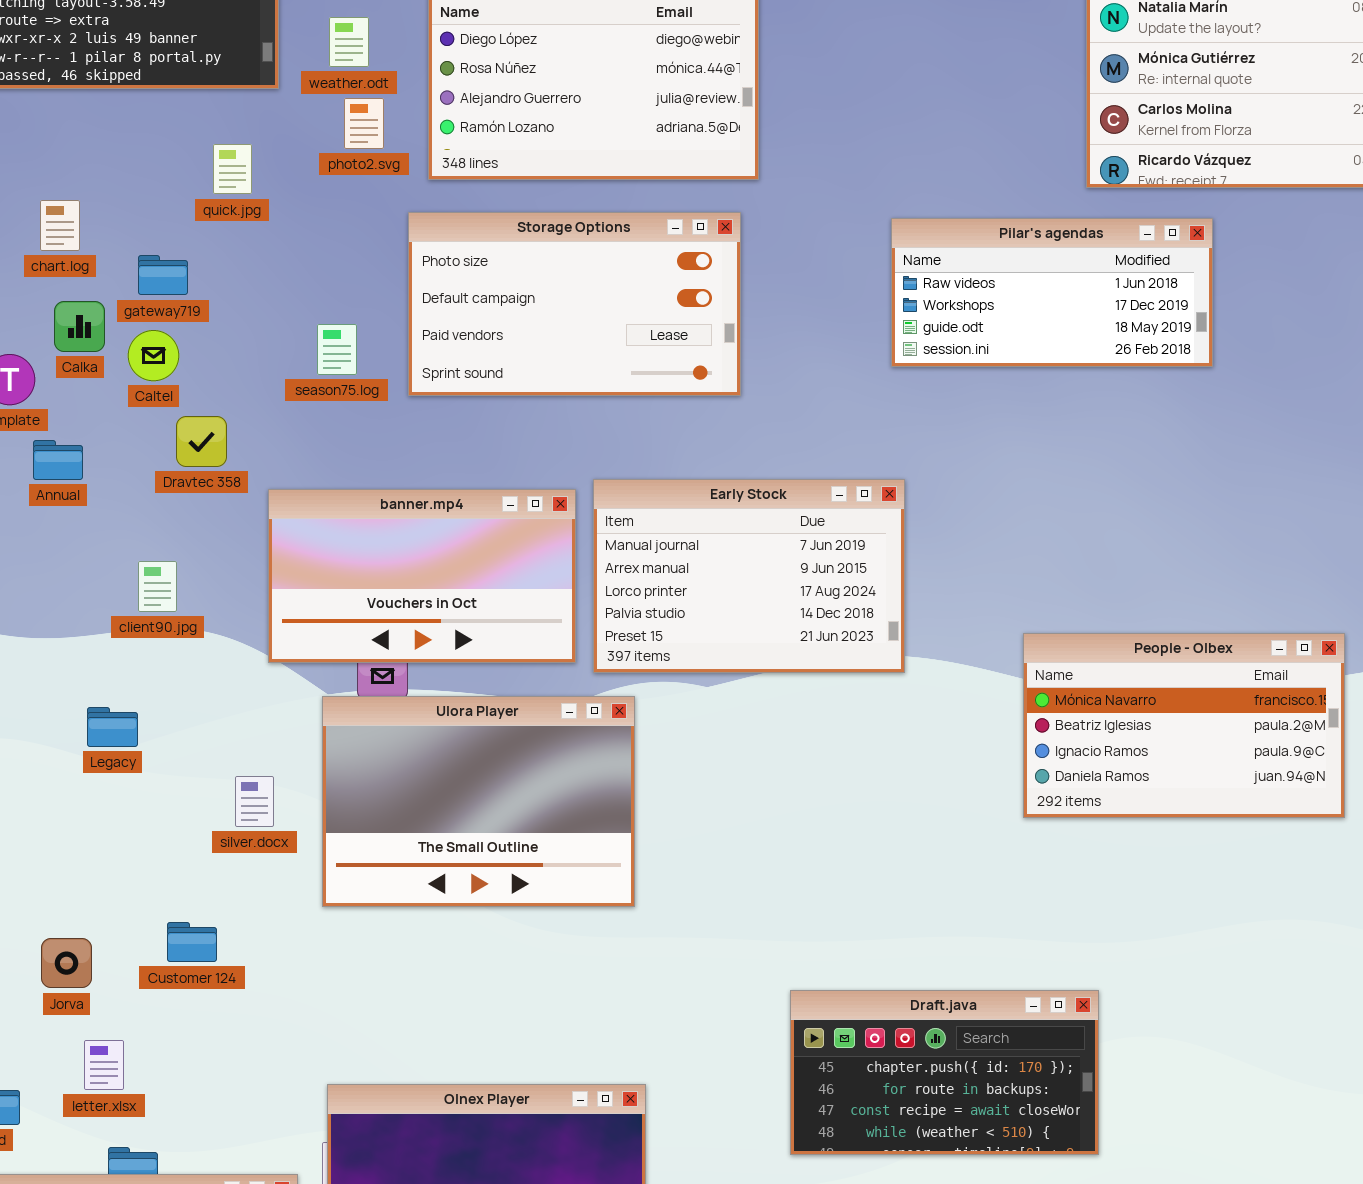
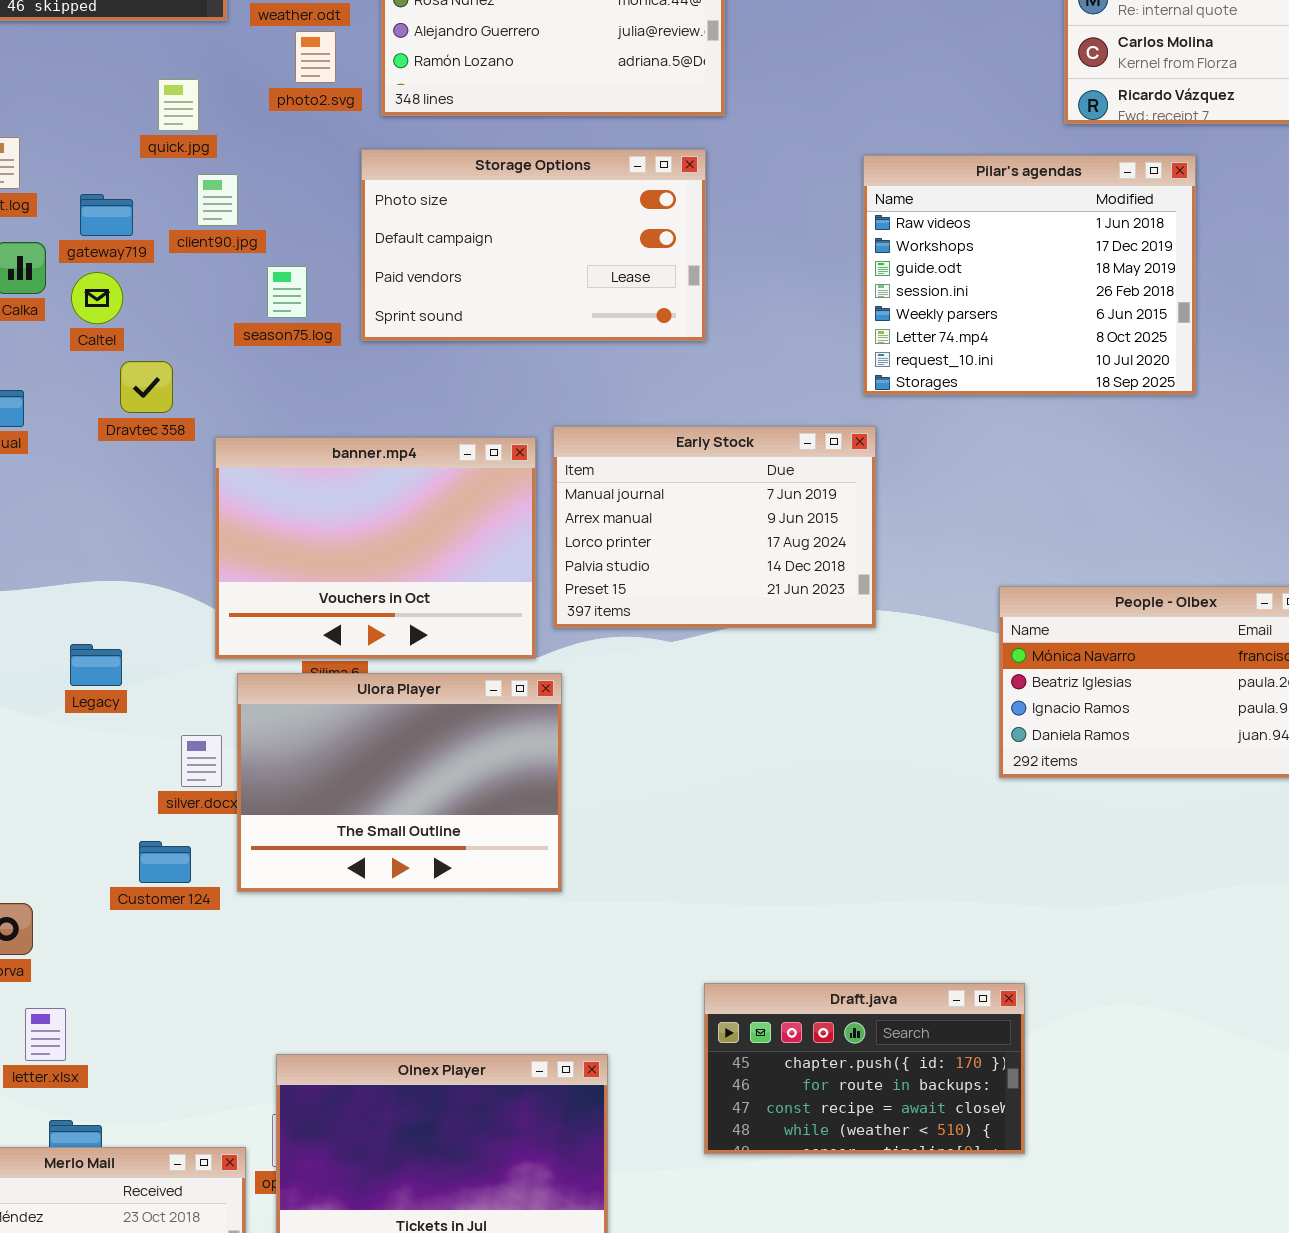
Pilar's agendas: [891,218,1213,367] -> [863,155,1196,395], resized
banner.mp4: [268,489,576,663] -> [215,437,536,659], resized
client90.jpg: [138,561,177,612] -> [197,174,238,226], moved
Ulora Player: [322,696,635,907] -> [237,673,562,892], moved
Legacy: [87,707,138,747] -> [70,644,122,686], moved
Customer 124: [167,922,217,962] -> [139,841,191,883], moved
Draft.java: [790,990,1099,1155] -> [704,983,1025,1154], moved

